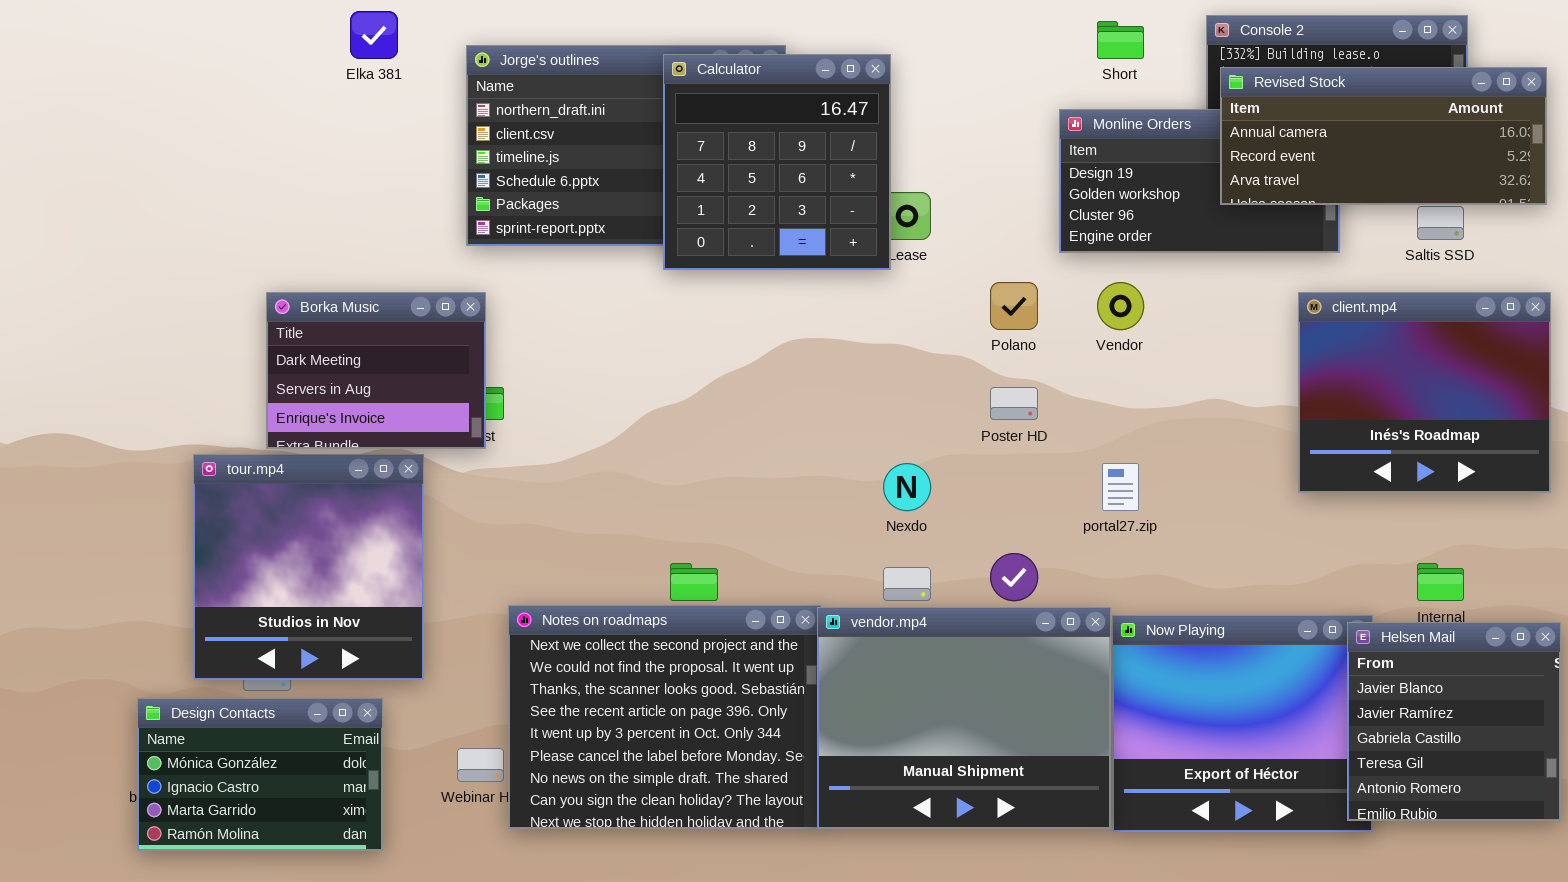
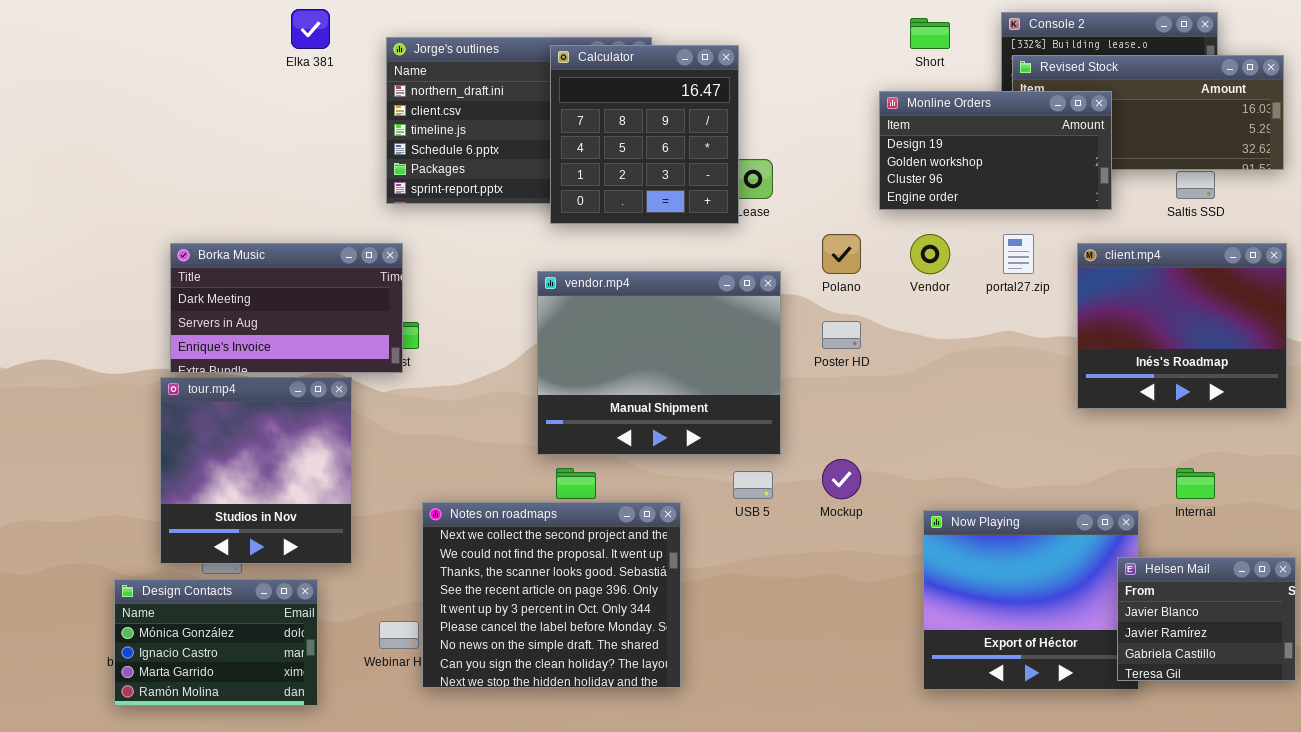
Monline Orders: [1059,109,1340,253] -> [879,91,1112,210], raised
Borka Music: [266,292,486,449] -> [170,243,403,373], resized
portal27.zip: [1102,463,1139,511] -> [1003,234,1034,274], moved
vendor.mp4: [817,607,1111,829] -> [537,271,781,455], moved
Helsen Mail: [1347,622,1561,821] -> [1117,557,1296,681], resized

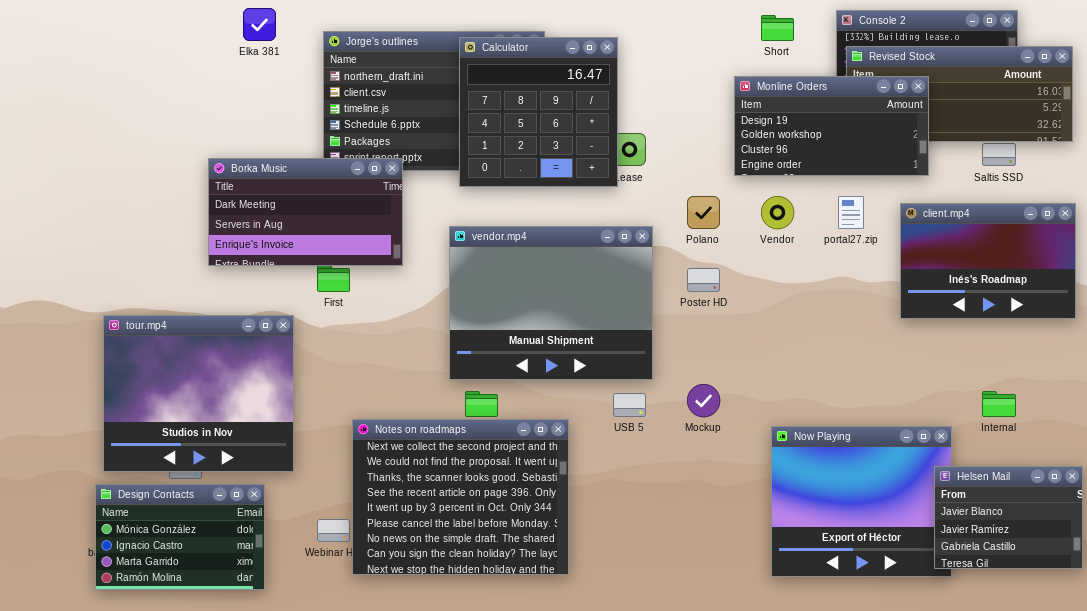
Borka Music: [170,243,403,373] -> [208,158,403,266], moved
client.mp4: [1077,243,1287,409] -> [900,203,1076,319], resized
tour.mp4: [160,377,352,564] -> [103,315,294,472], resized

